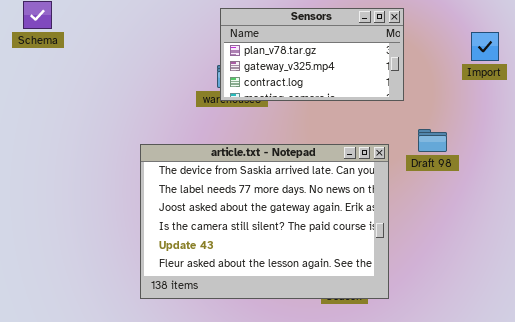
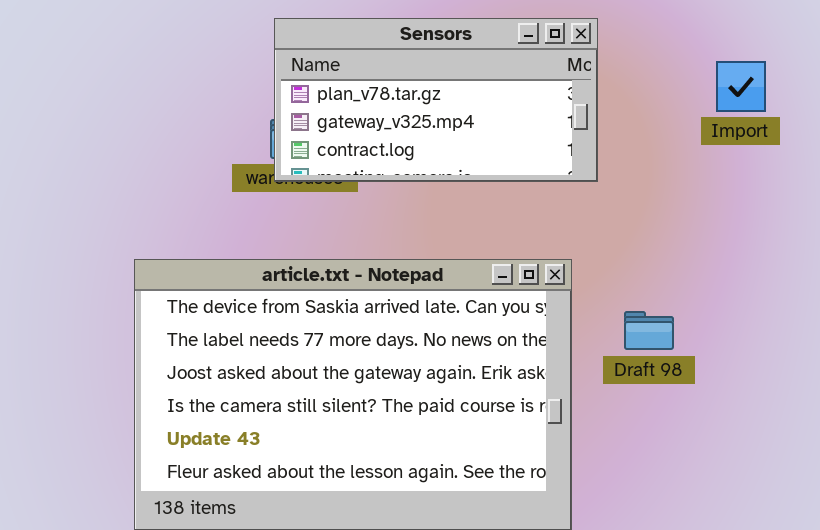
Draft 98: [418,129,447,152] -> [624,311,674,350], moved

